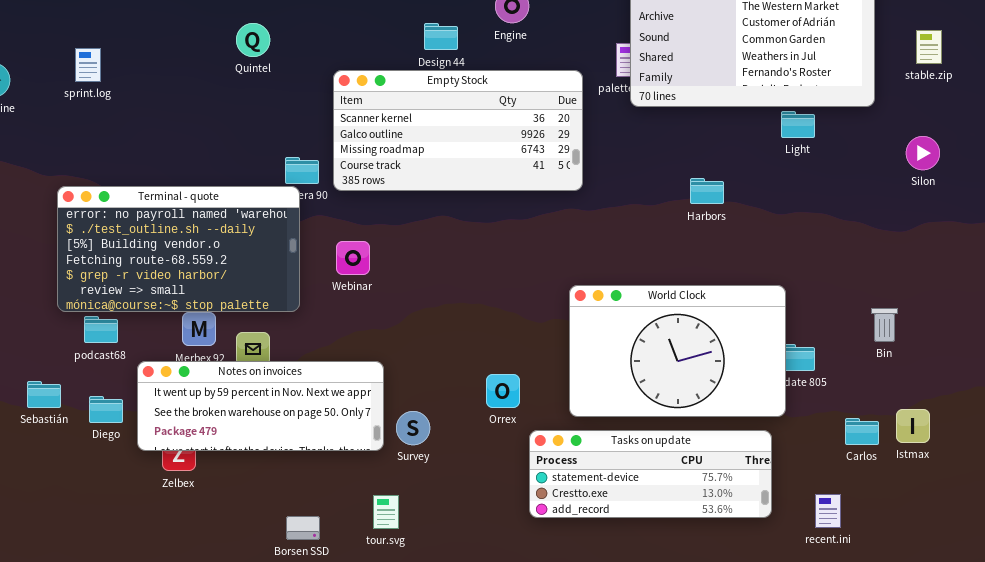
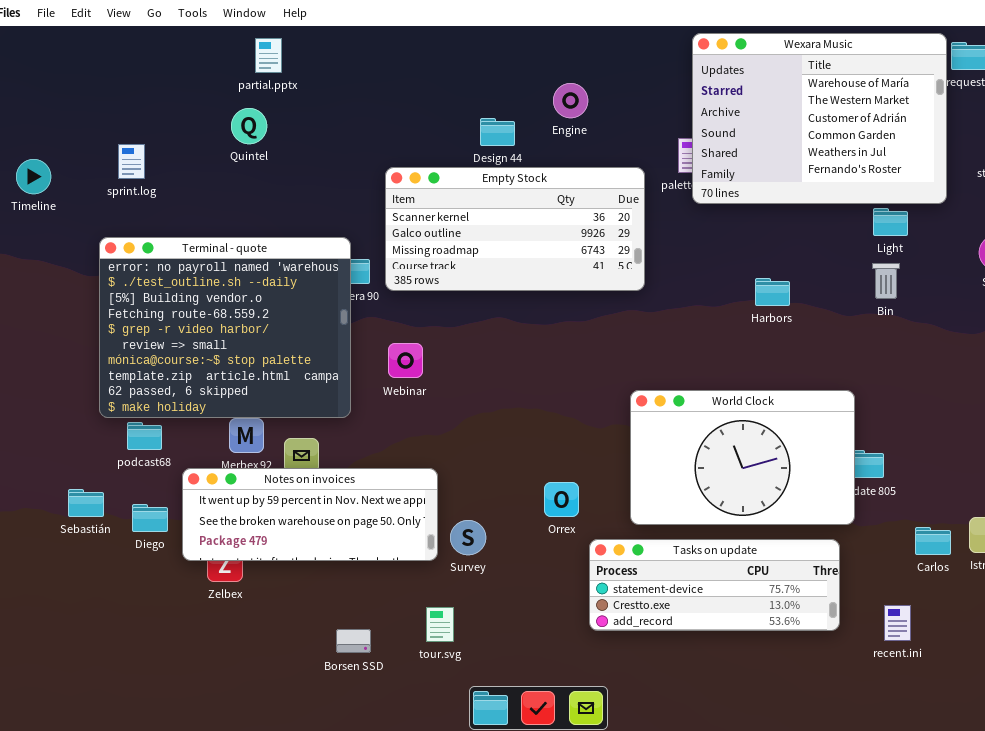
Quintel: [236,23,270,57] -> [231,108,267,144], moved
Light: [781,111,815,138] -> [873,208,908,236], moved
Terminal - quote: [57,186,300,312] -> [99,237,351,418], resized
Bin: [871,308,898,342] -> [872,263,900,299], moved

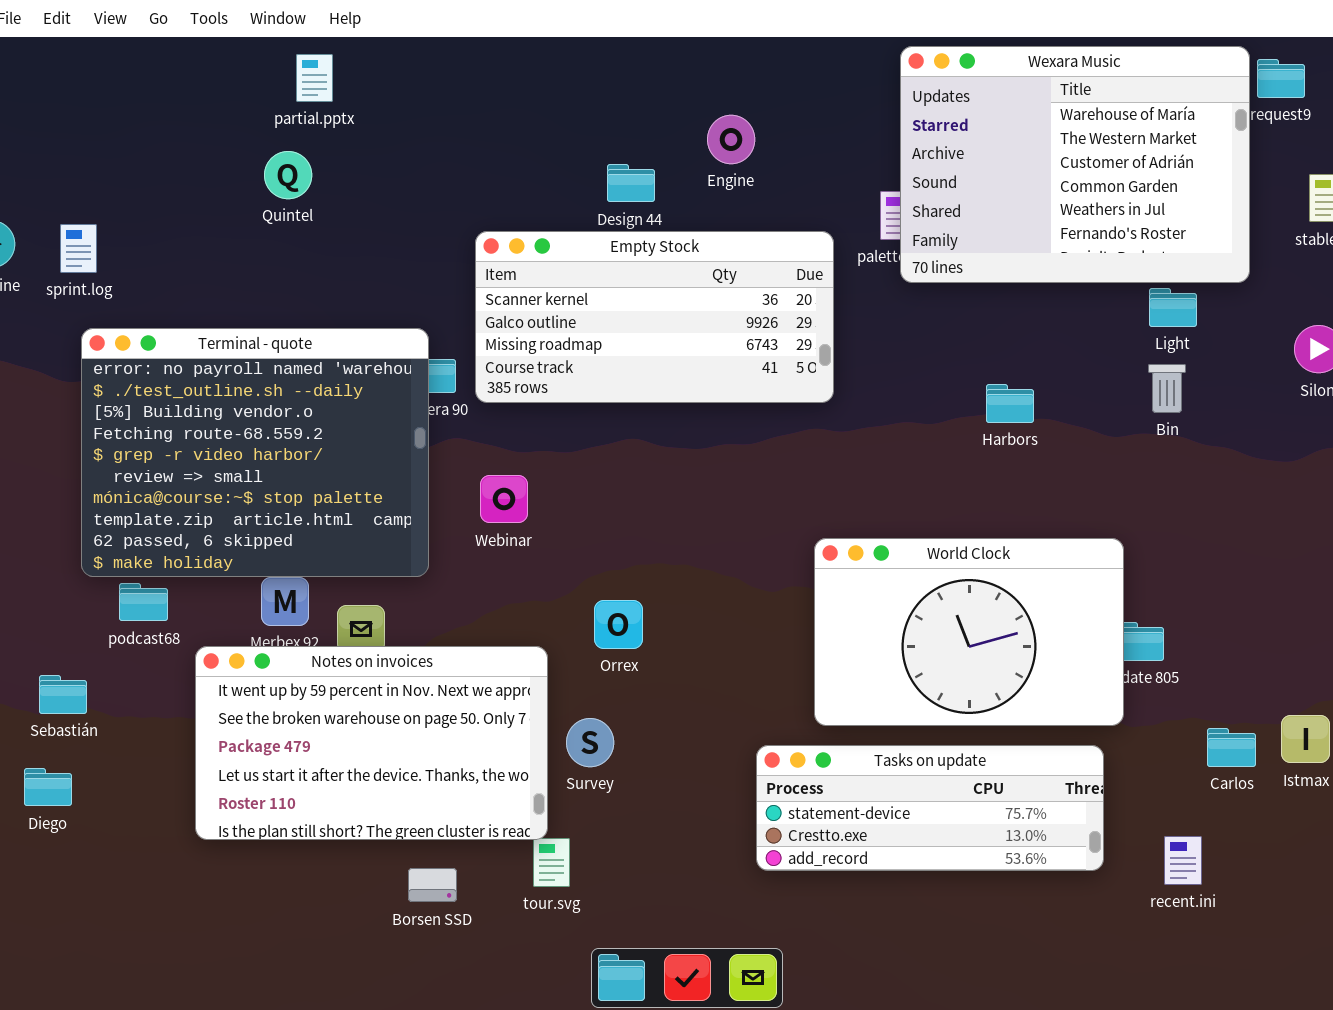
sprint.log: [118,144,145,179] -> [60,224,97,273], moved
Notes on invoices: [182,468,438,561] -> [195,646,548,840], resized
Orrex: [544,482,579,517] -> [594,600,643,649], moved
Diego: [132,504,168,532] -> [24,768,72,806], moved

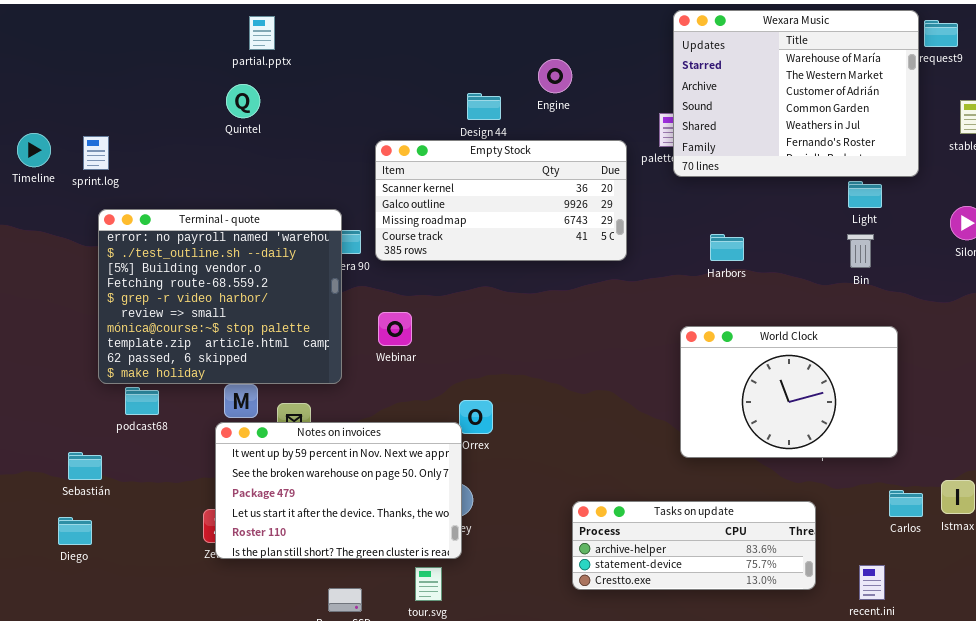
Harbors: [986,384,1034,423] -> [710,234,744,261], moved
World Clock: [814,538,1124,726] -> [680,326,898,458], moved
Notes on invoices: [195,646,548,840] -> [215,422,462,559], moved
Tasks on update: [756,745,1104,871] -> [572,501,816,590], scrolled up 1 row

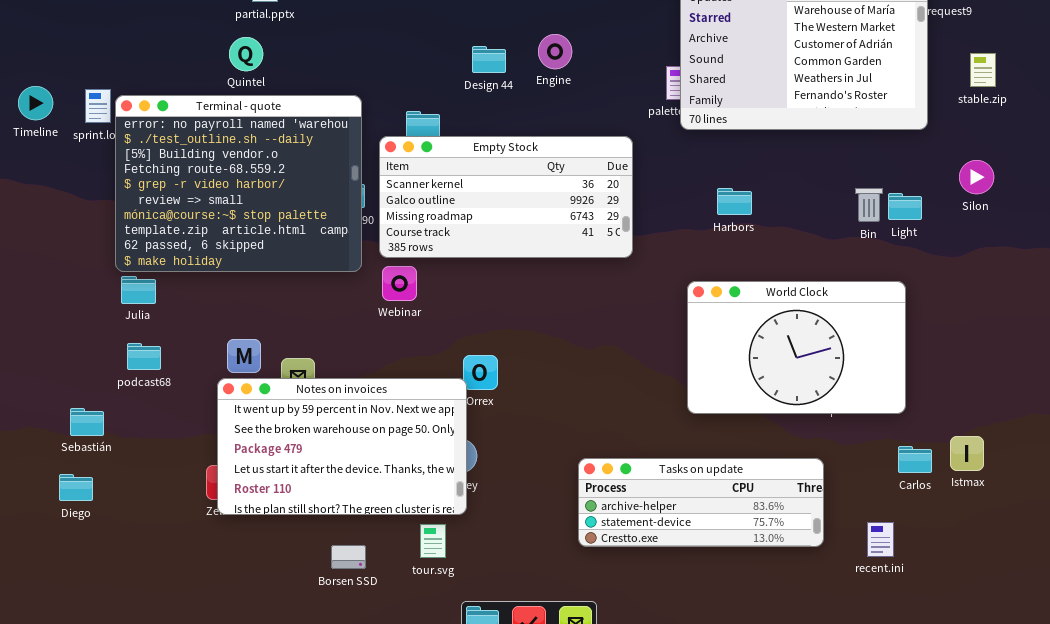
Engine: [538,59,572,93] -> [538,34,572,69], moved
Empty Stock: [375,140,627,261] -> [379,136,633,258], moved
Light: [848,181,882,208] -> [888,193,922,220], moved
Terminal - quote: [98,209,342,384] -> [115,95,362,272], moved

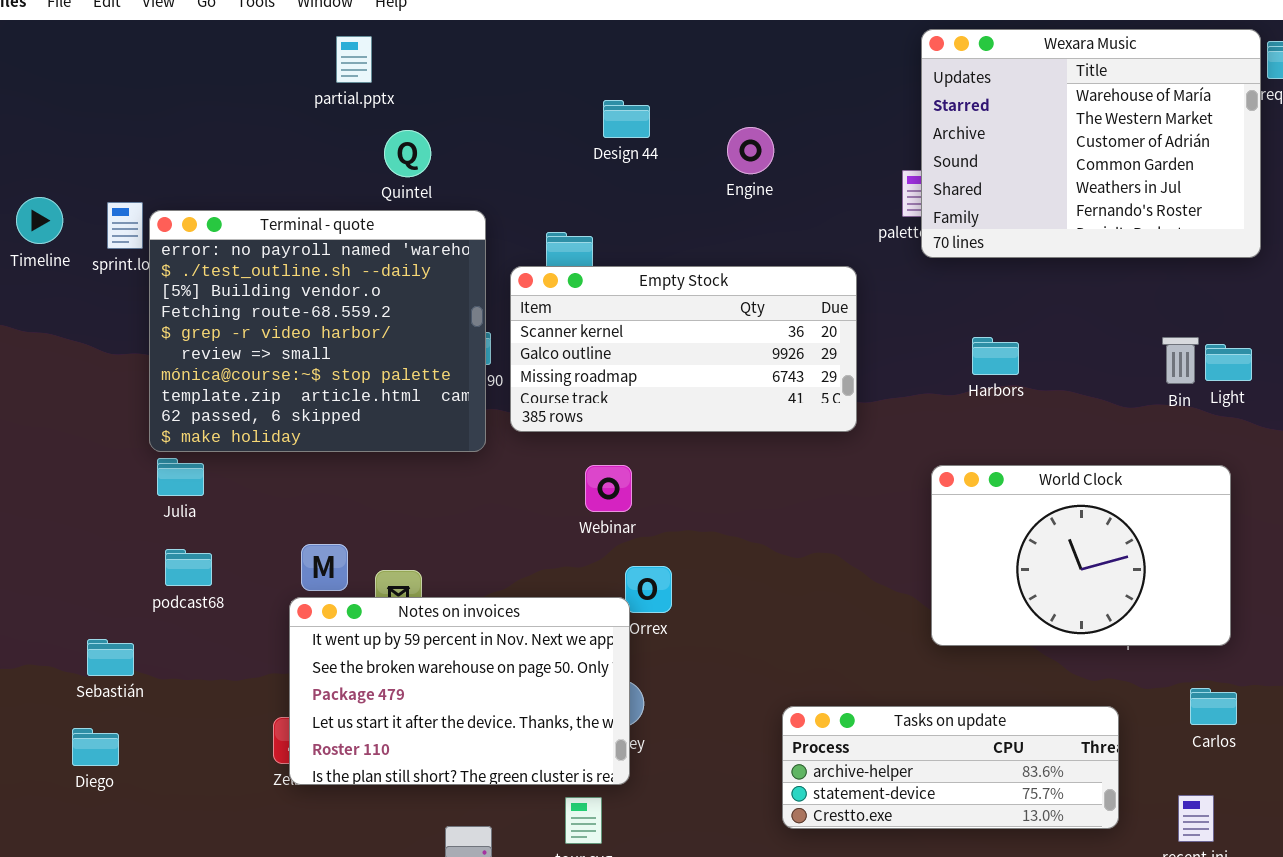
Quintel: [229,37,263,71] -> [384,130,431,177], moved
Design 44: [472,46,506,73] -> [603,100,650,138], moved
Webinar: [382,266,417,301] -> [585,465,632,512], moved
Carlos: [898,446,932,473] -> [1190,688,1237,725], moved

